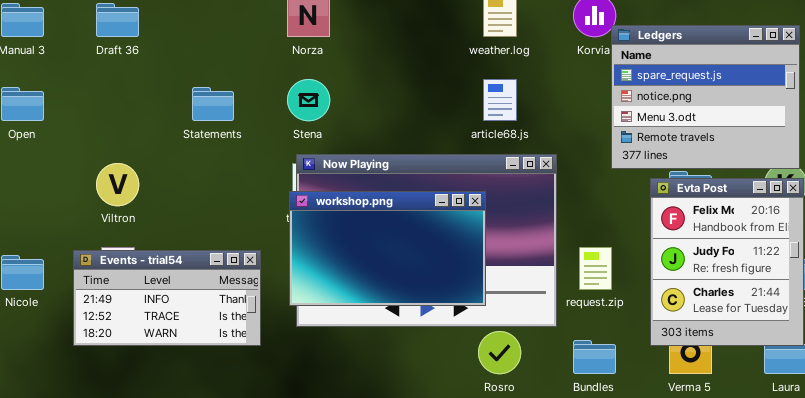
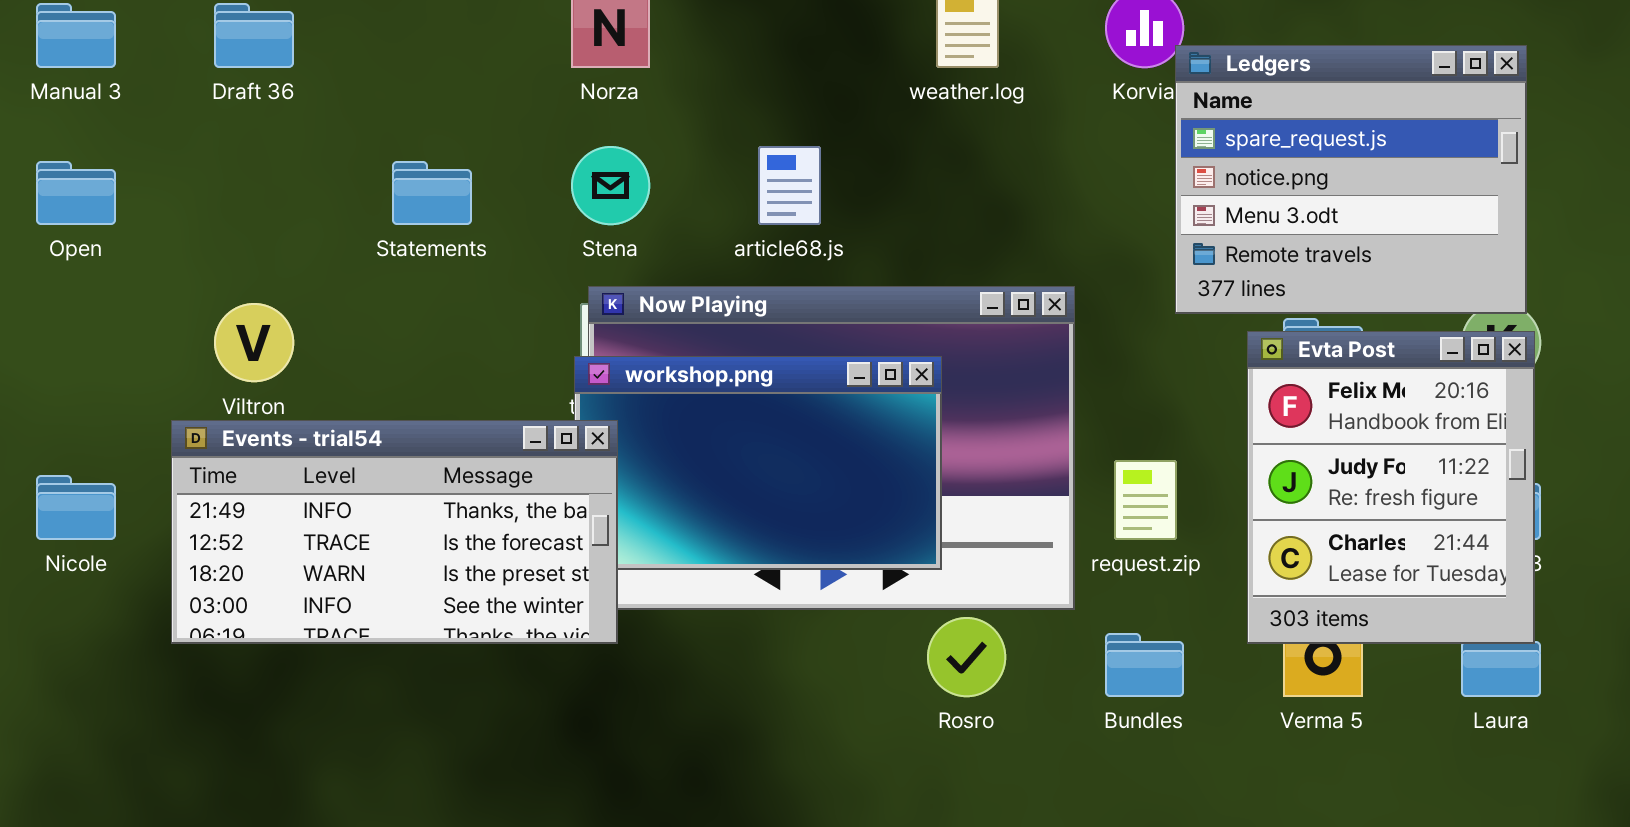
article68.js: [483,79,517,121] -> [758,146,821,225], moved
Events - trial54: [73,250,261,346] -> [171,420,618,644], resized

